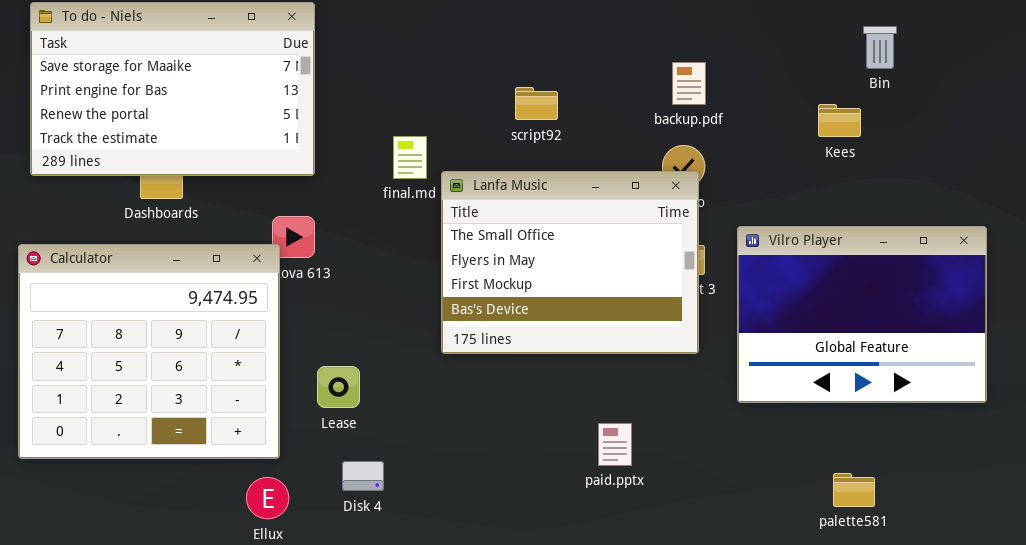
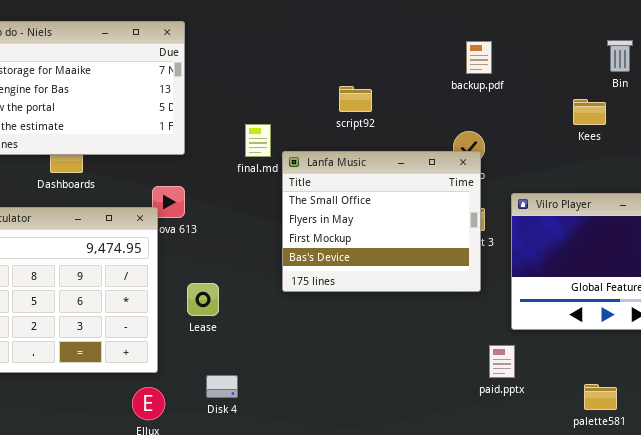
backup.pdf: [672,62,706,105] -> [466,41,492,74], moved
Lease: [317,366,360,408] -> [187,283,219,316], moved
paid.pptx: [598,423,632,466] -> [489,345,515,378], moved

